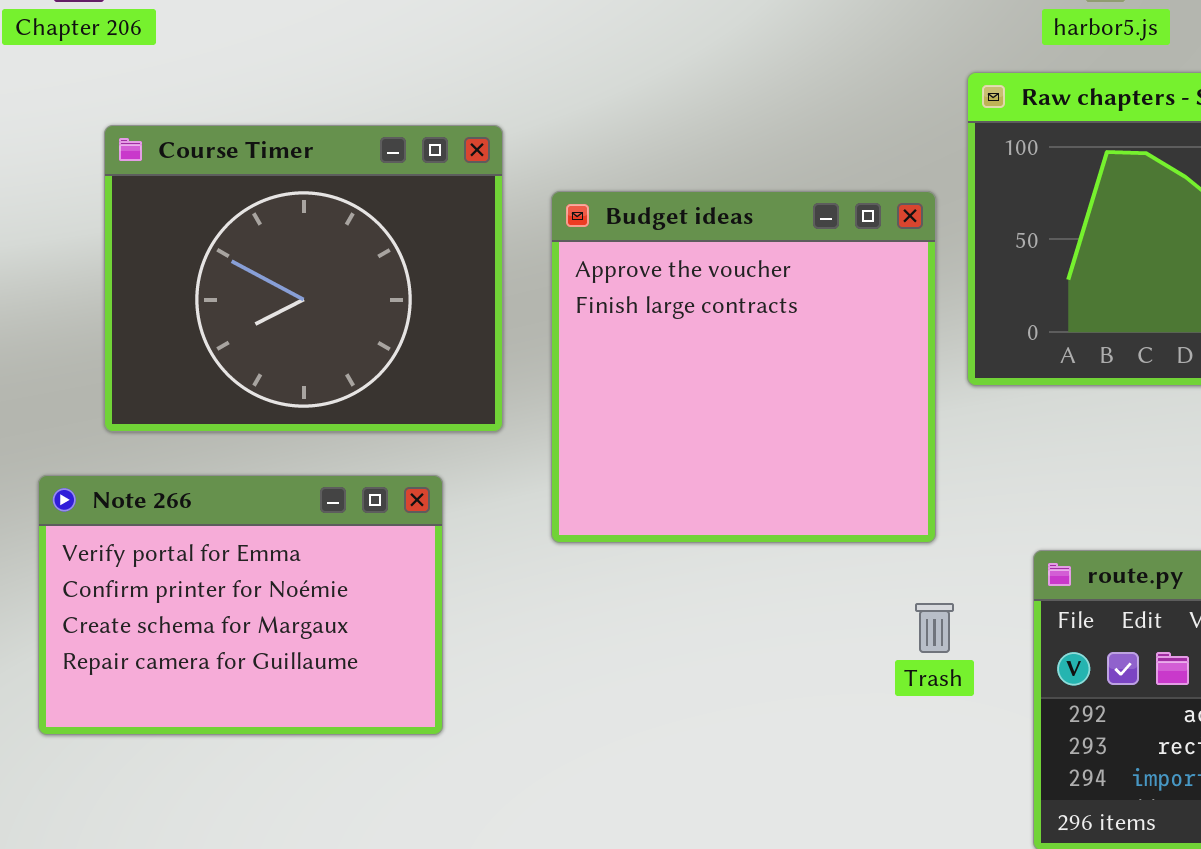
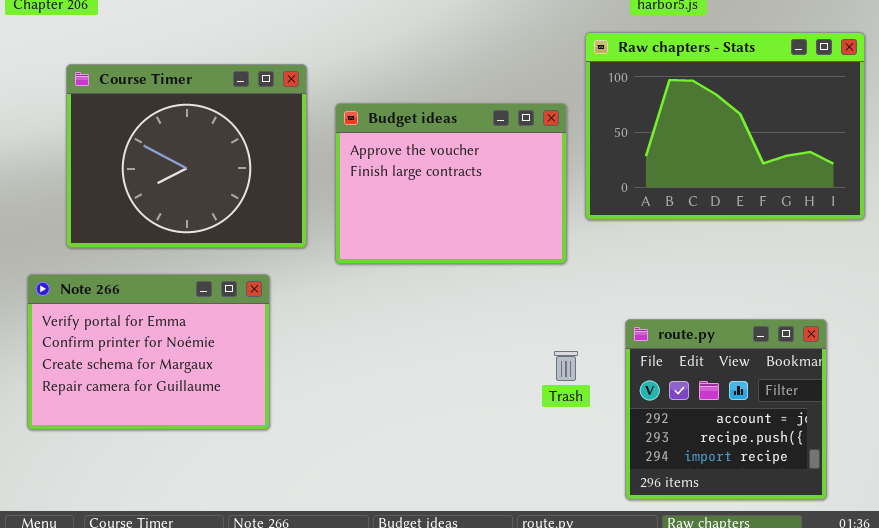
Budget ideas: [551,191,936,543] -> [335,103,567,264], resized

